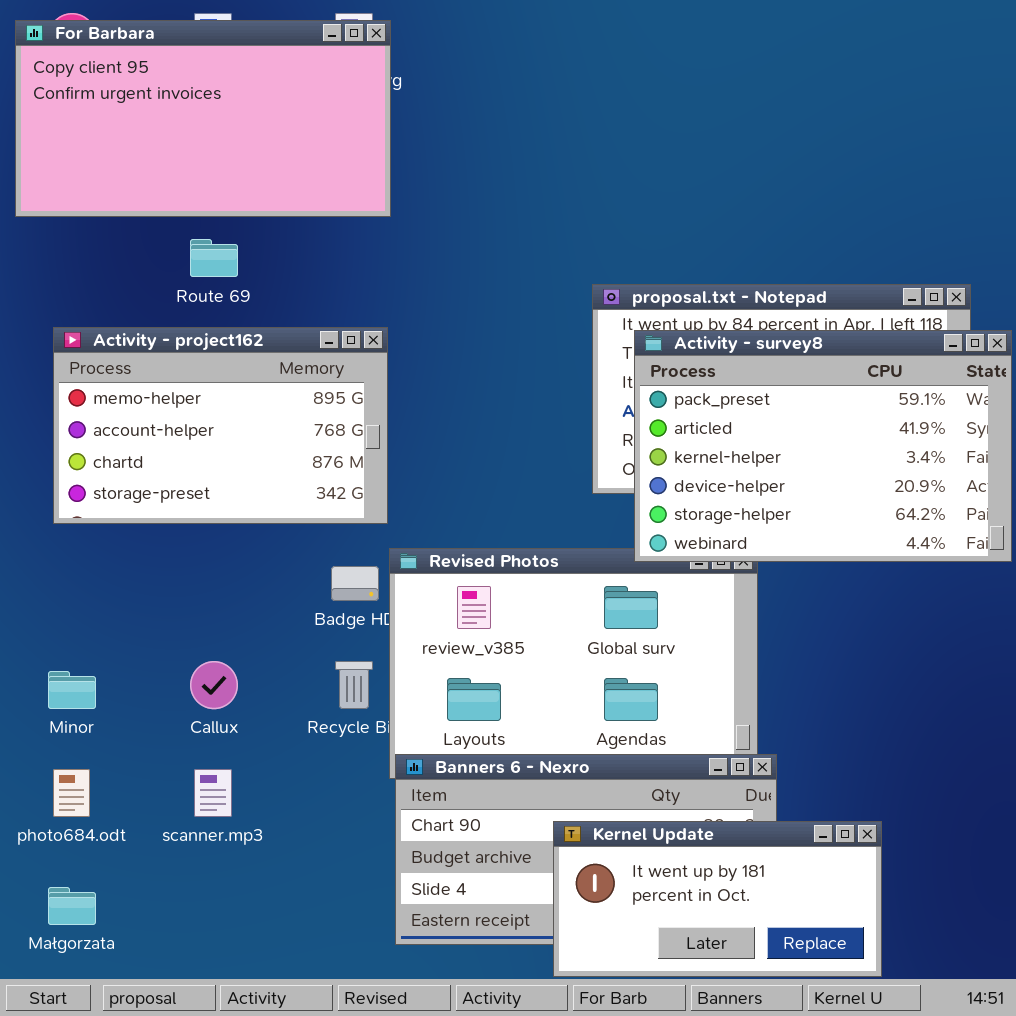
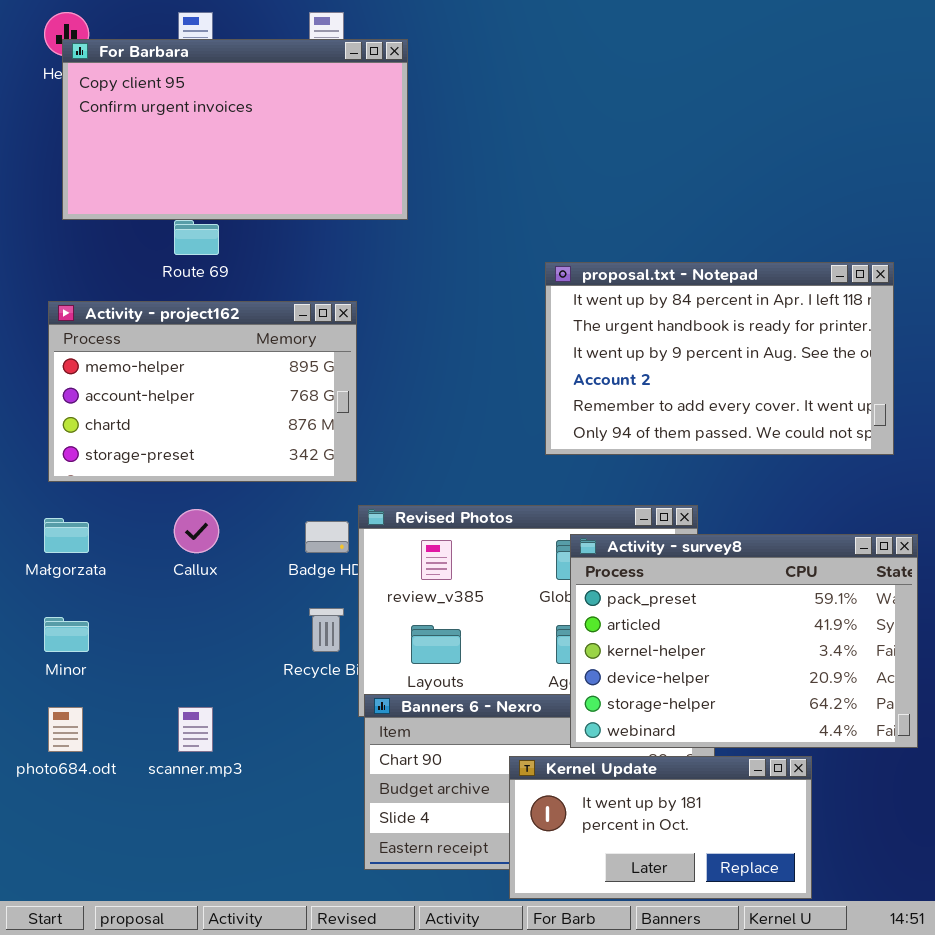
For Barbara: [15,20,391,217] -> [62,39,408,220], moved
Activity - survey8: [634,330,1012,562] -> [570,534,918,748], moved
Callux: [190,661,238,709] -> [174,509,219,553], moved
Małgorzata: [48,887,96,925] -> [44,518,89,553], moved

